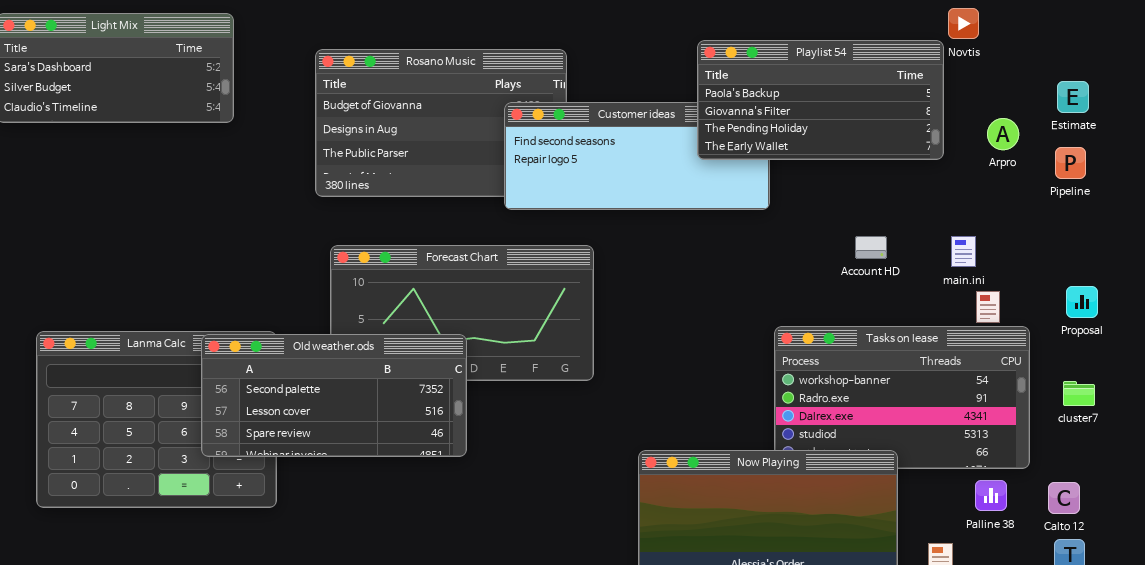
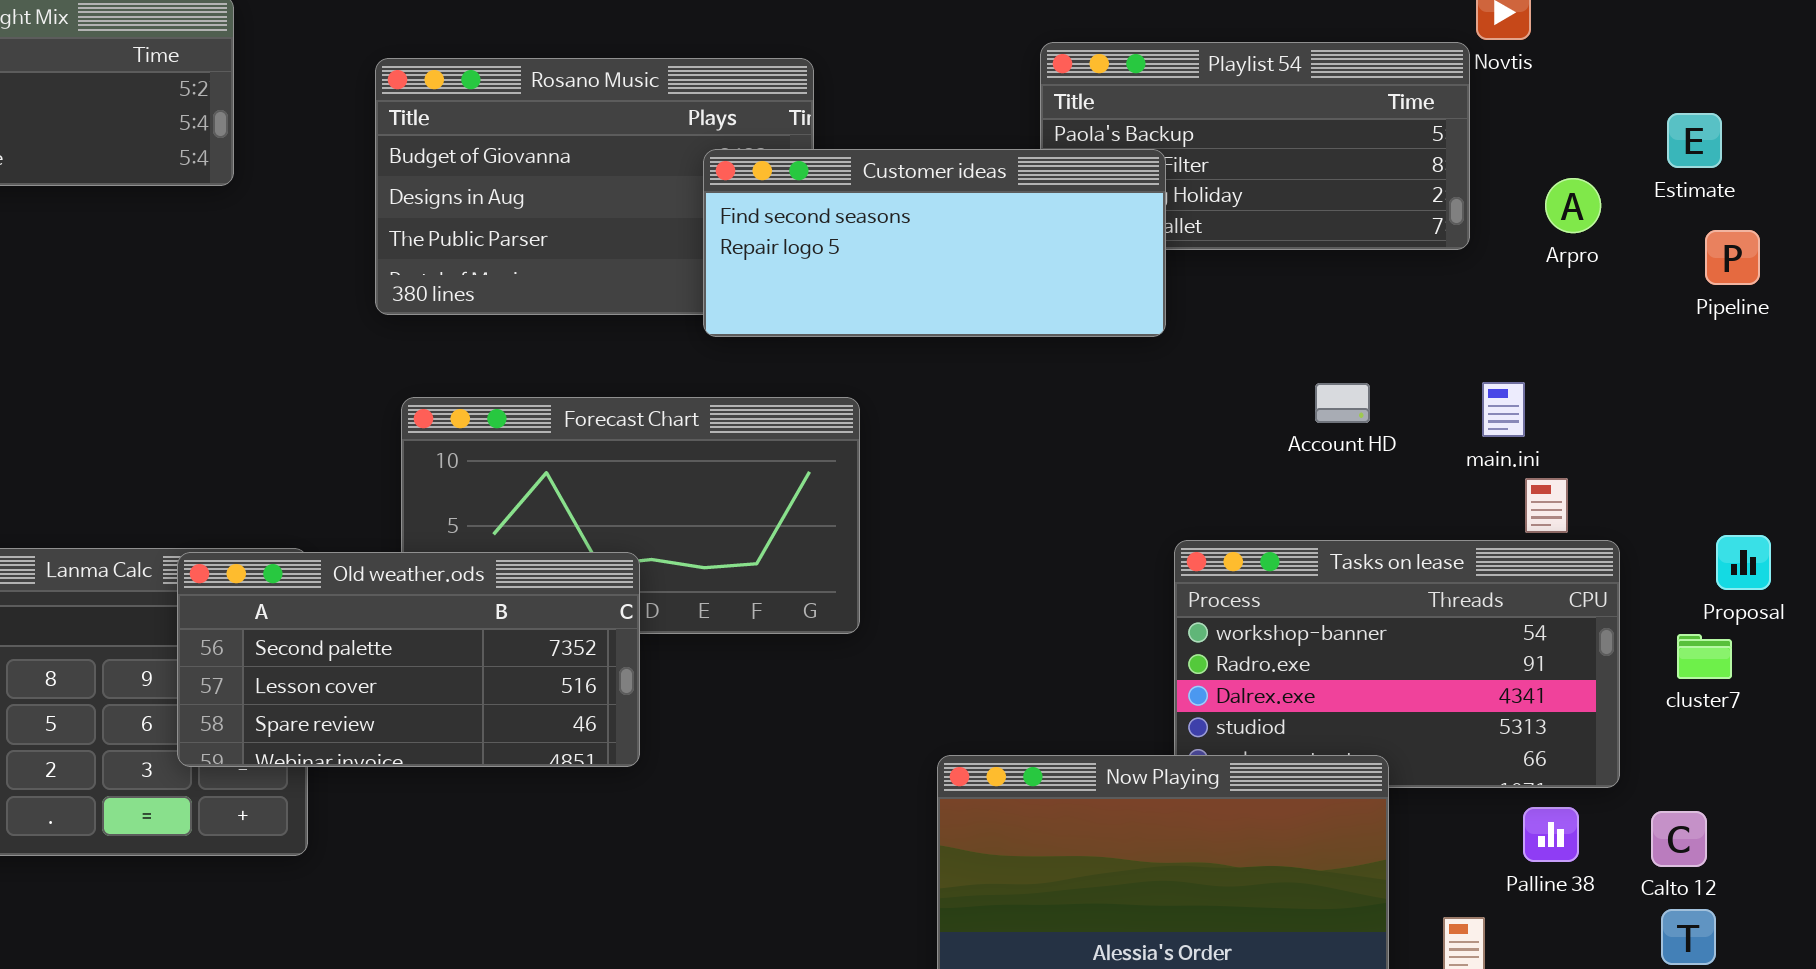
Customer ideas: [504,102,770,210] -> [703,149,1166,337], raised
Pipeline: [1055,147,1086,179] -> [1705,230,1760,285], moved
Proposal: [1066,286,1098,318] -> [1716,535,1771,590], moved

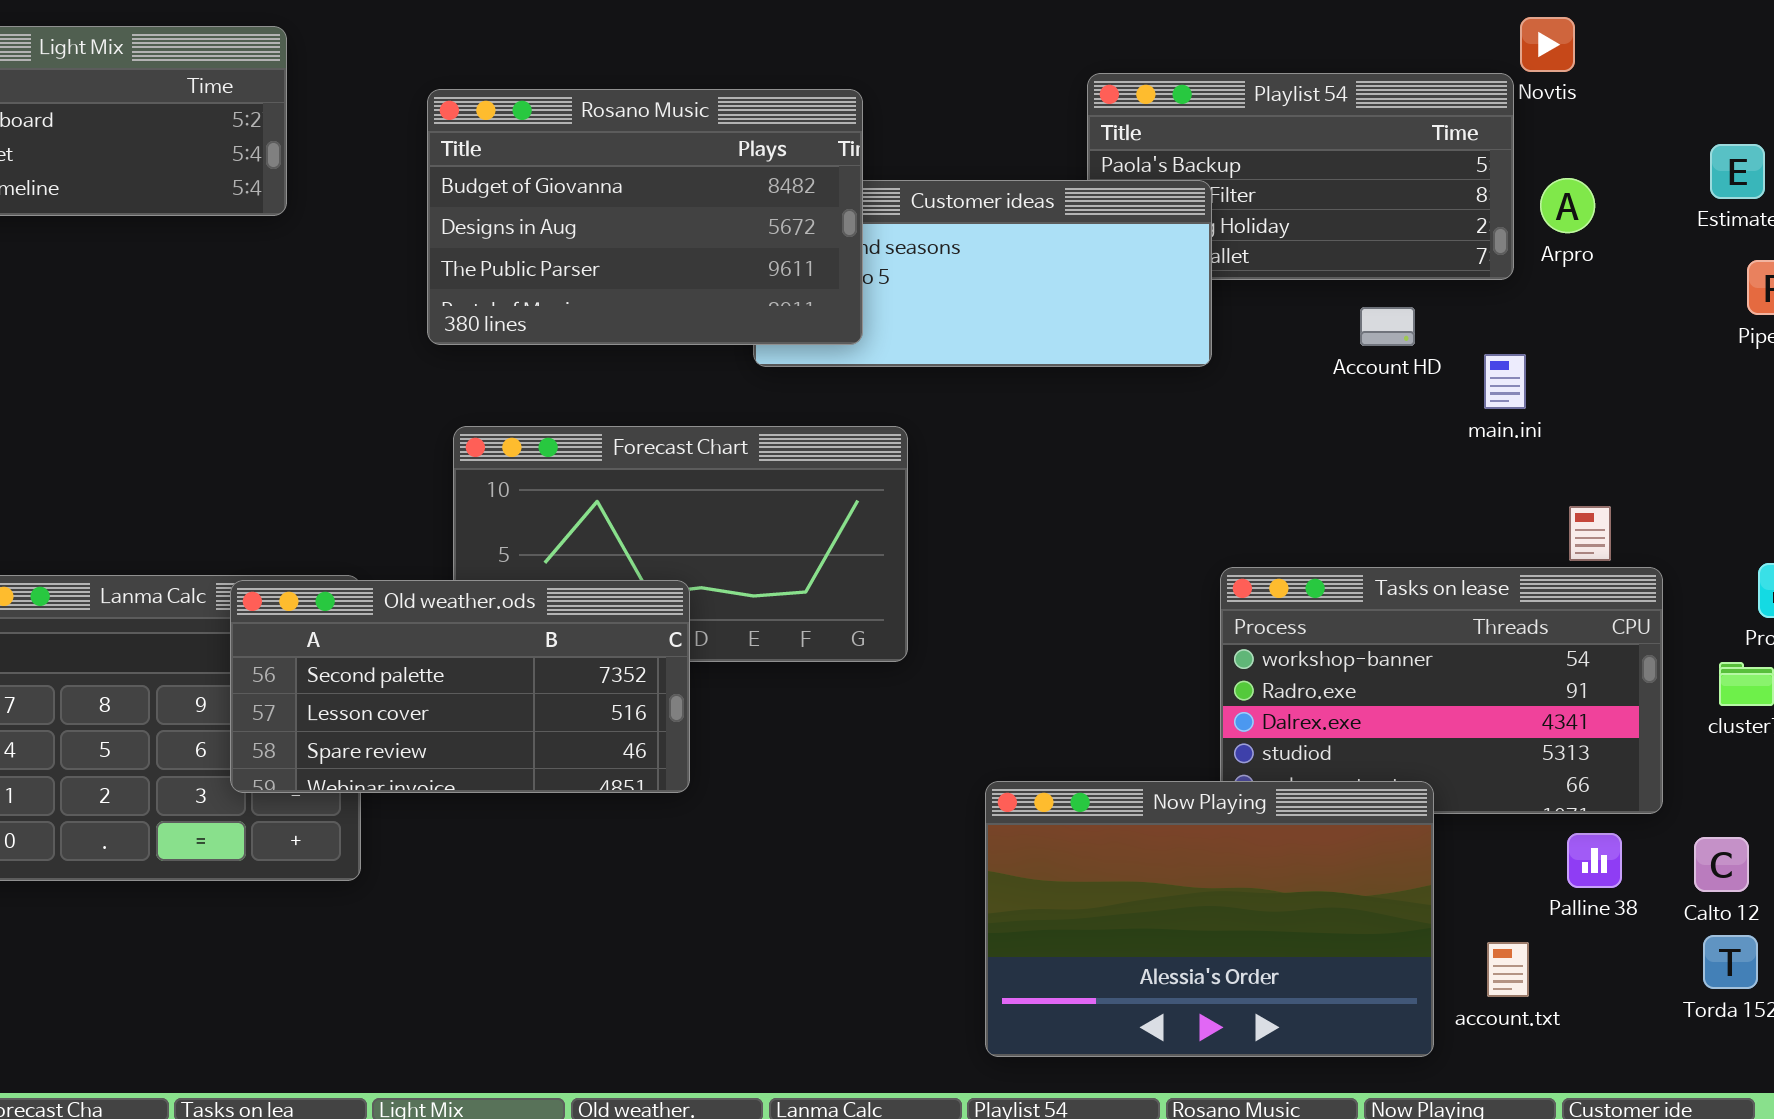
Rosano Music: [375,58,814,315] -> [427,89,863,345], raised
Arpro: [1545,178,1601,233] -> [1540,178,1595,233], moved
main.ini: [1482,382,1525,437] -> [1484,354,1526,409], moved
Account HD: [1315,383,1370,423] -> [1360,307,1415,346], moved

